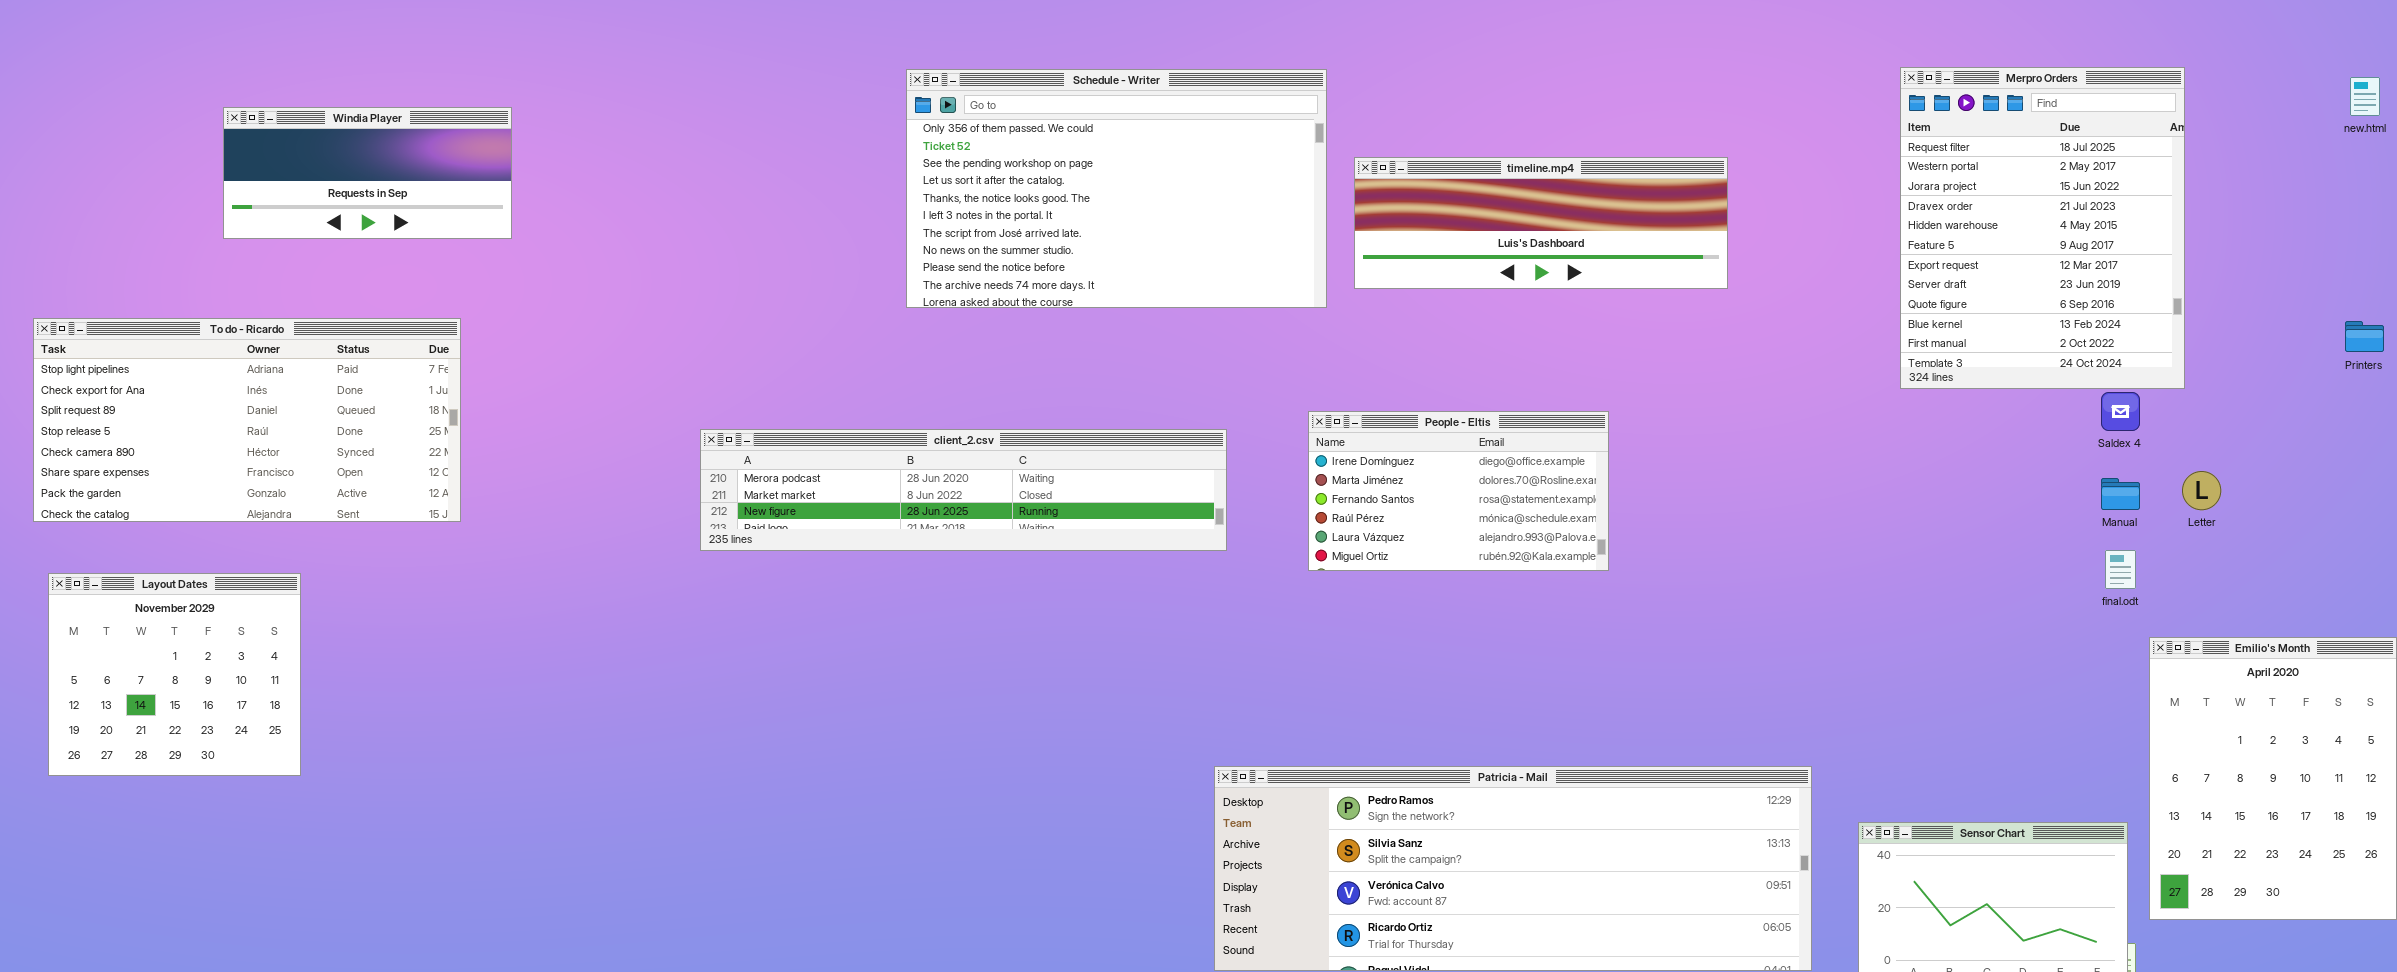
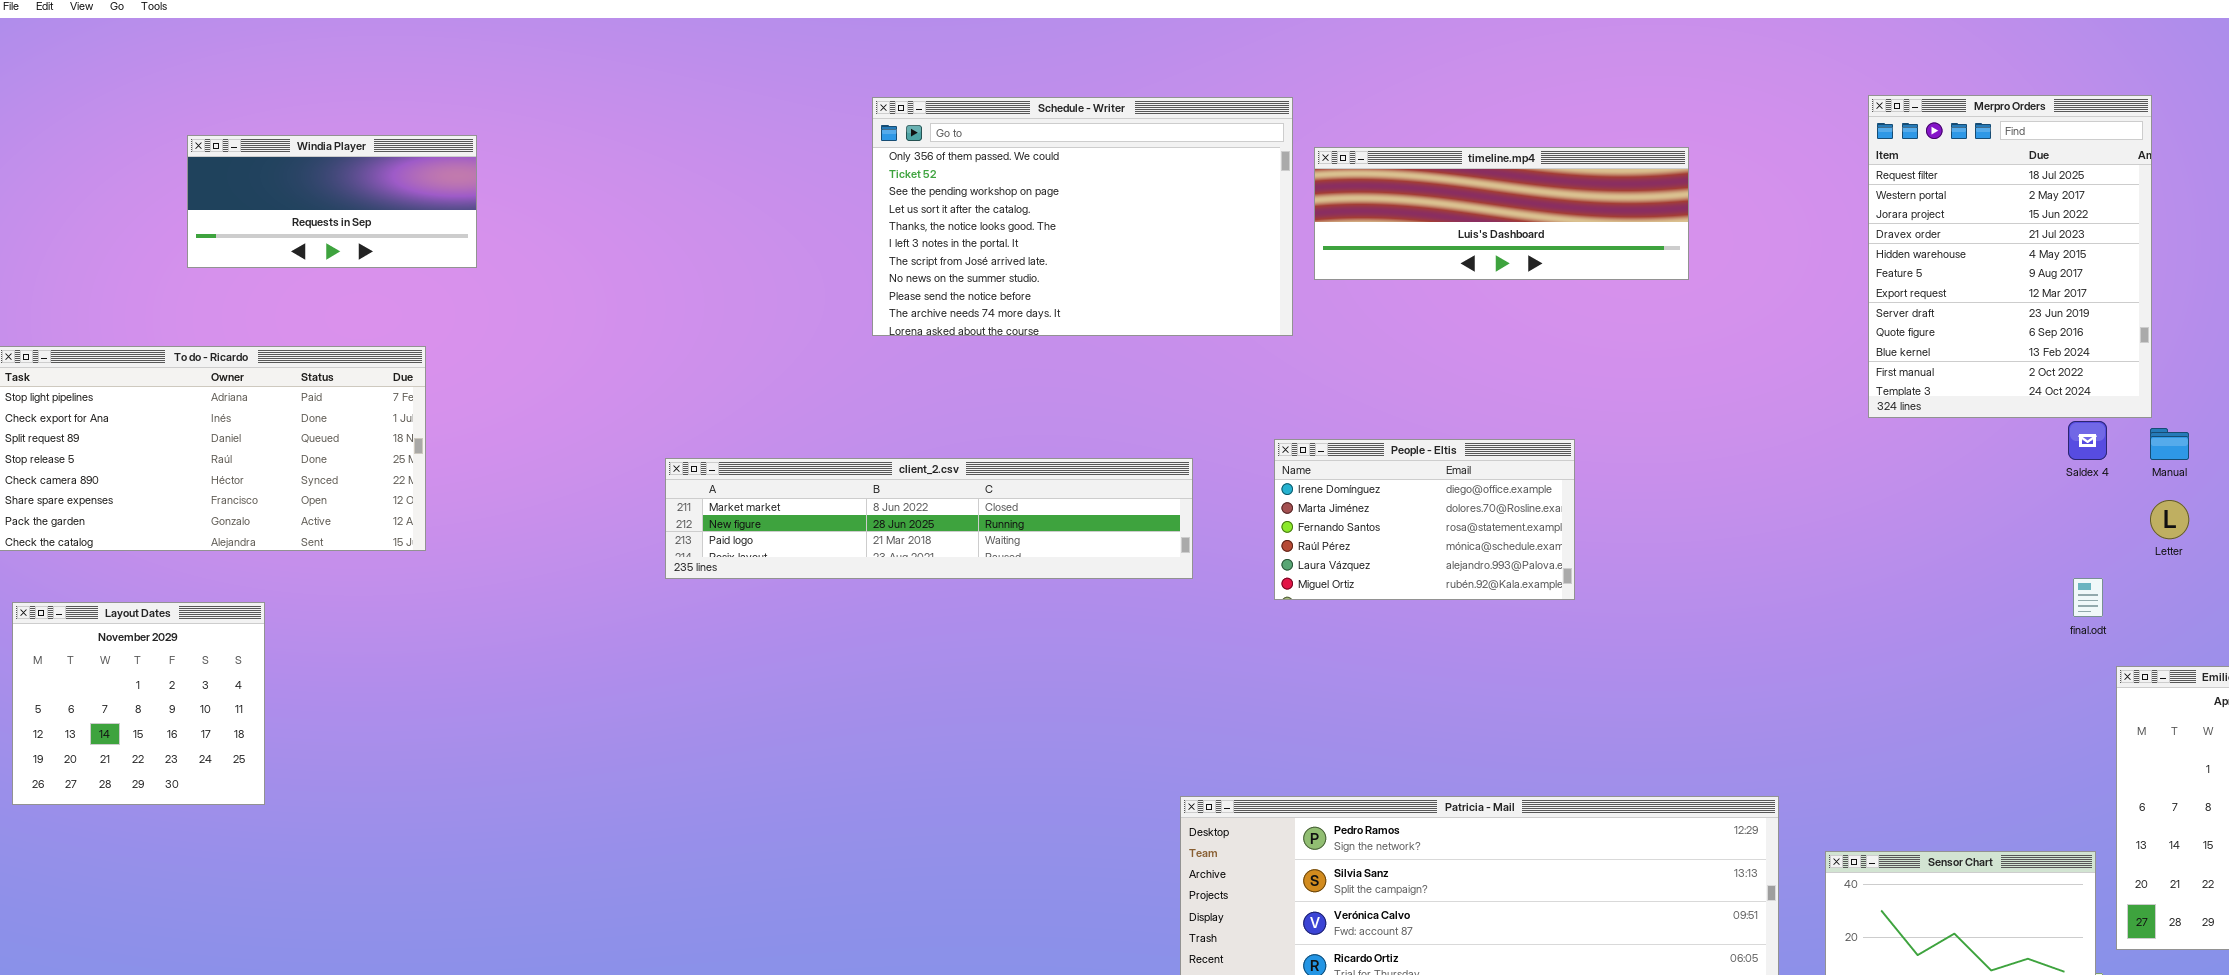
timeline.mp4: [1354,157,1728,289] -> [1314,147,1689,280], moved
client_2.csv: [700,429,1227,551] -> [665,458,1193,579], scrolled down 1 row
Manual: [2101,478,2140,510] -> [2150,428,2189,460], moved

